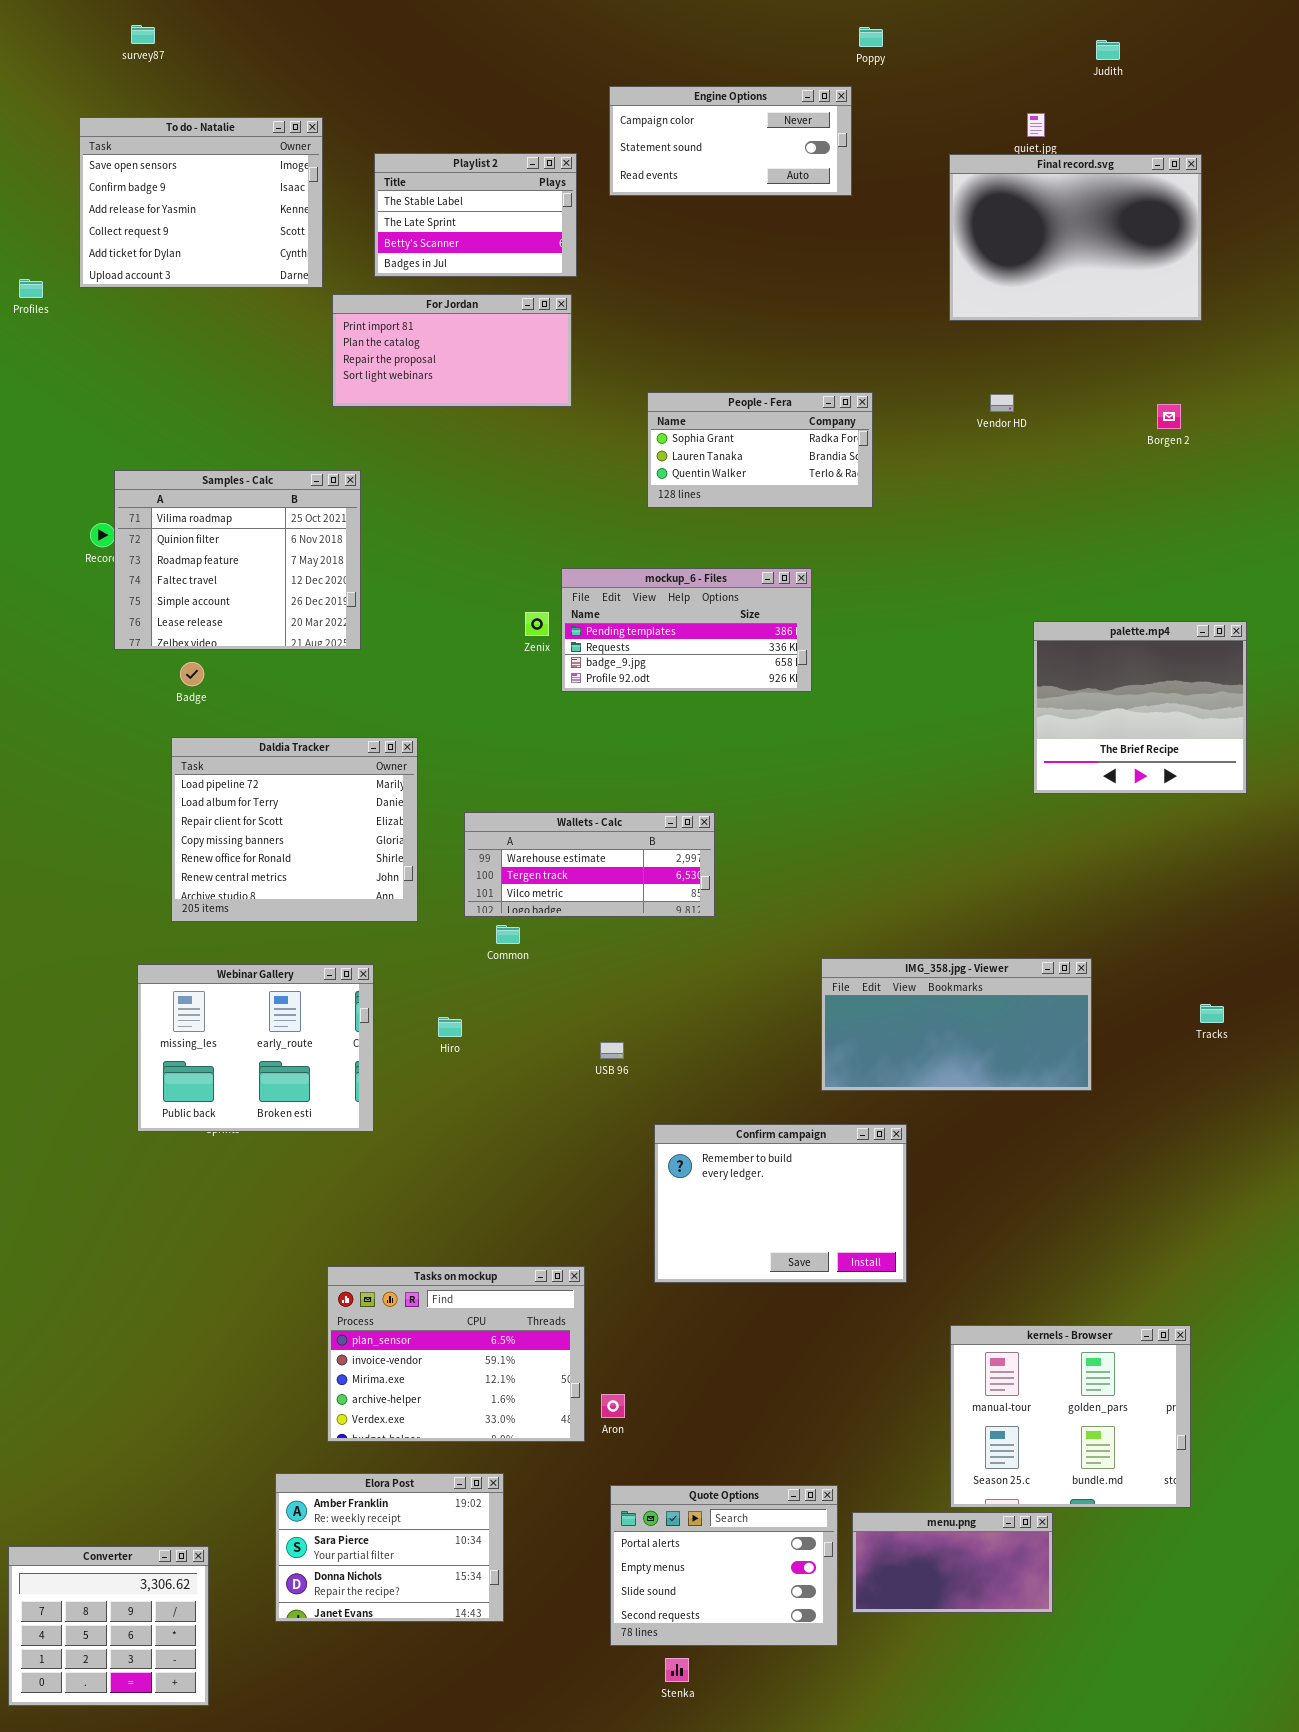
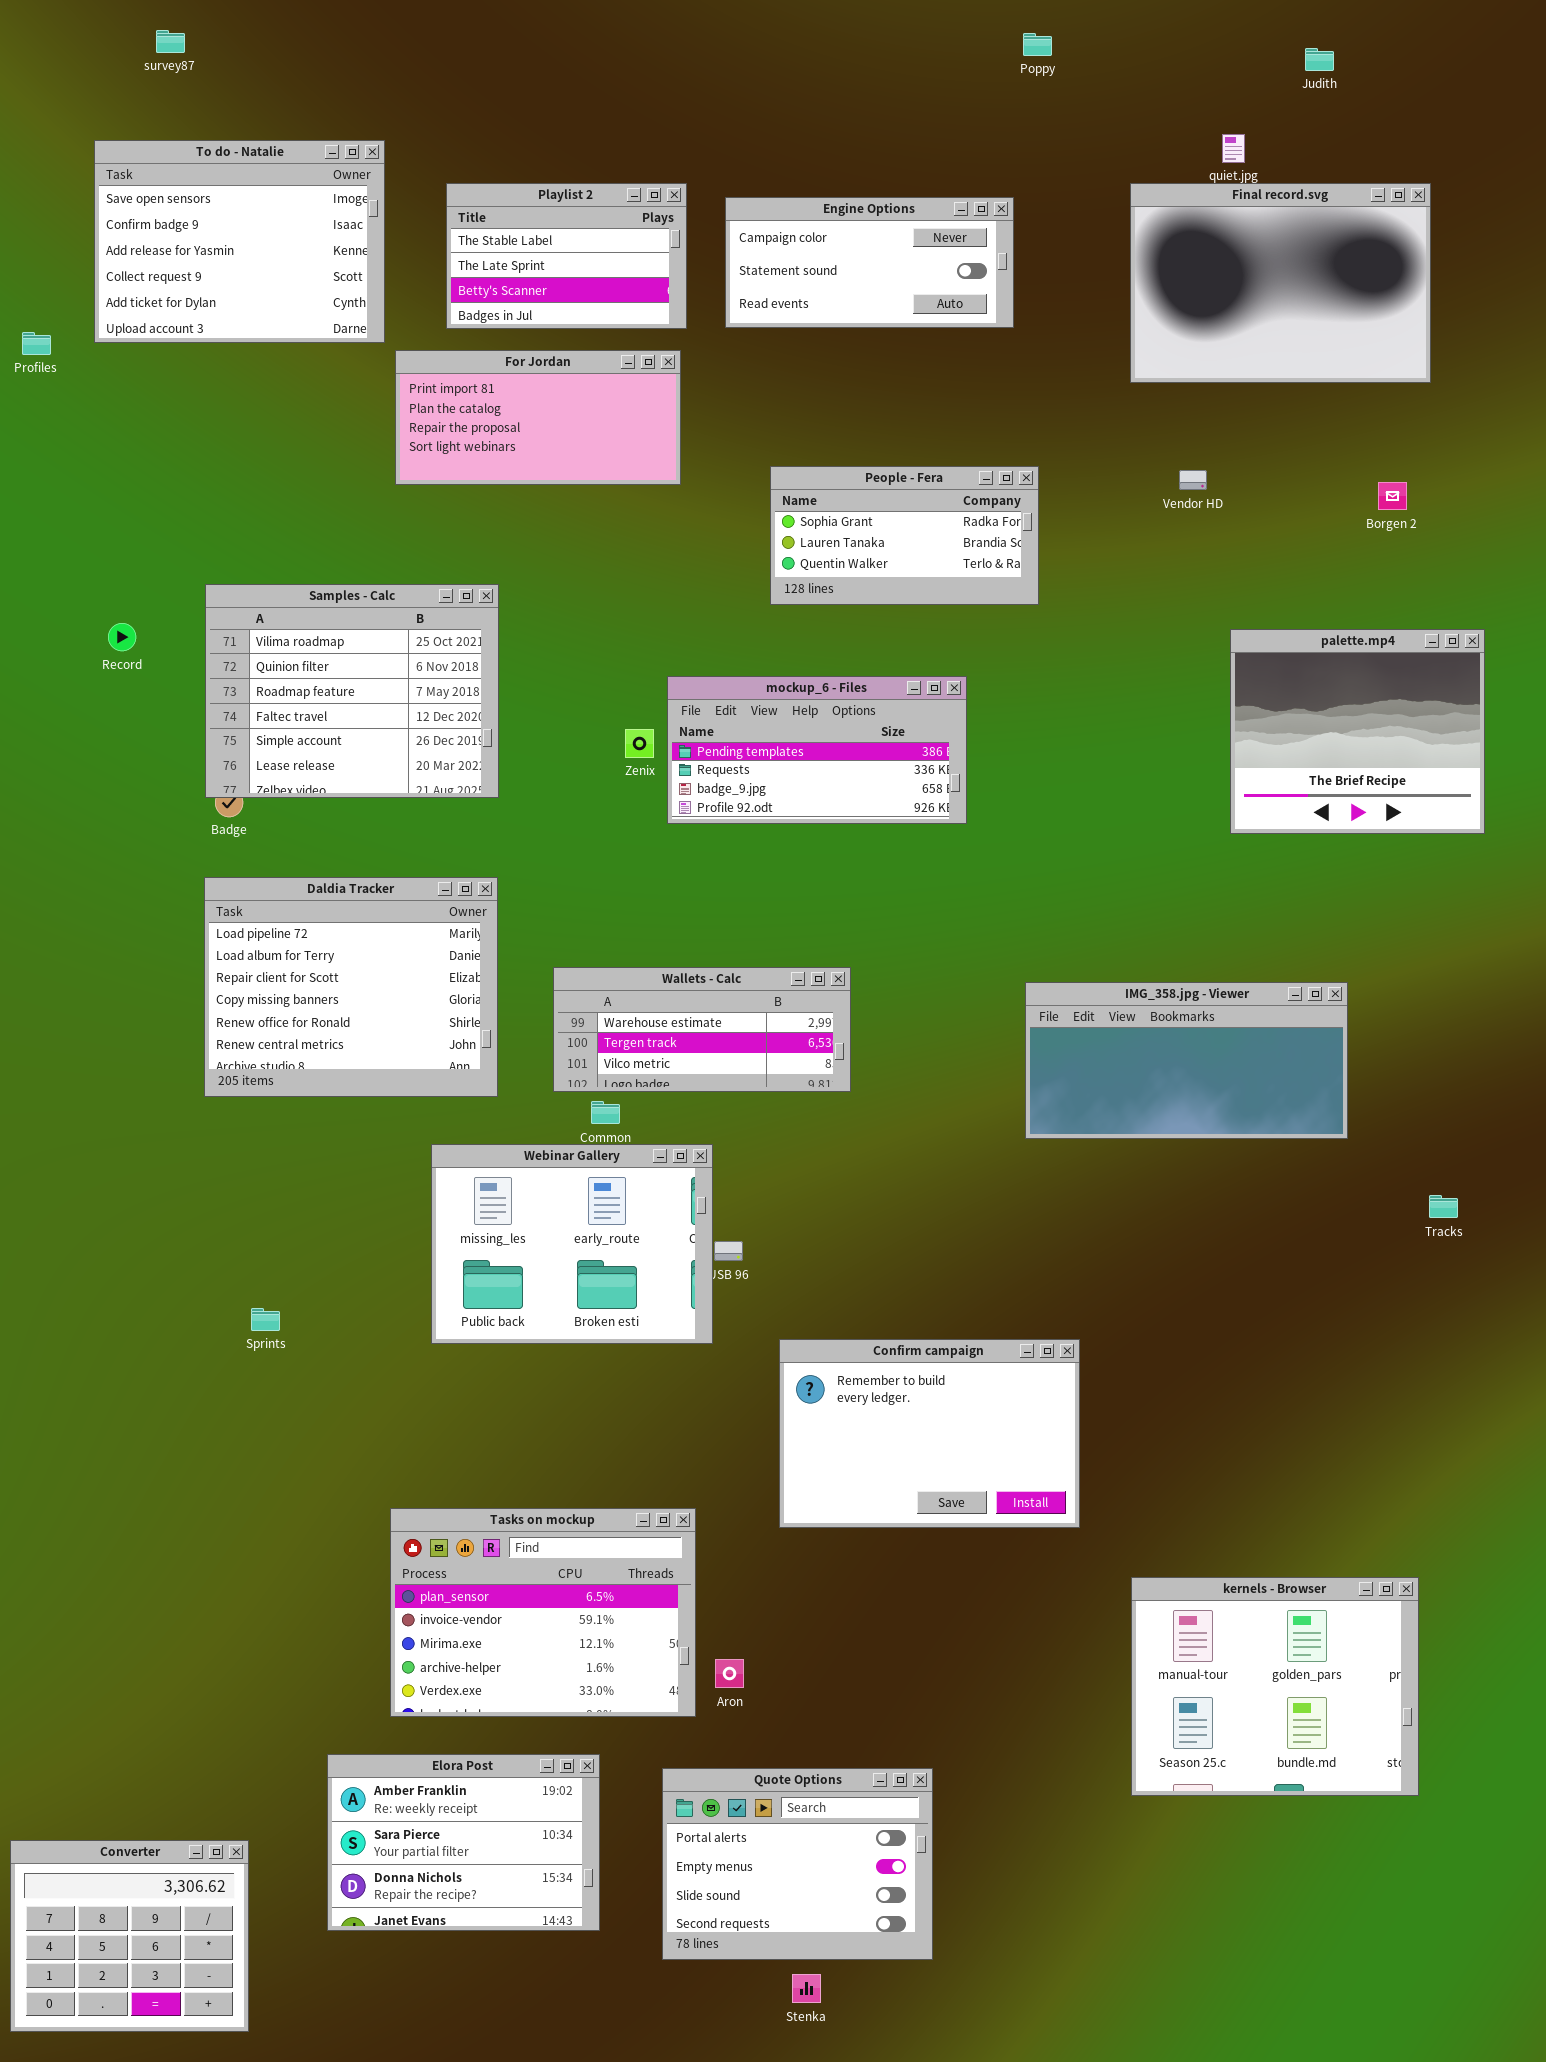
Engine Options: [609,86,852,196] -> [725,197,1014,328], moved
Samples - Calc: [114,470,361,650] -> [205,584,499,798], moved
palette.mp4: [1033,621,1247,794] -> [1230,629,1485,834], moved
IMG_358.jpg - Viewer: [821,958,1092,1091] -> [1025,982,1348,1139], moved
Webinar Gallery: [137,964,374,1132] -> [431,1144,713,1344], moved
Quote Options: [610,1485,838,1646] -> [662,1768,933,1960], moved
menu.png: [852,1512,1053,1613] -> none, closed

